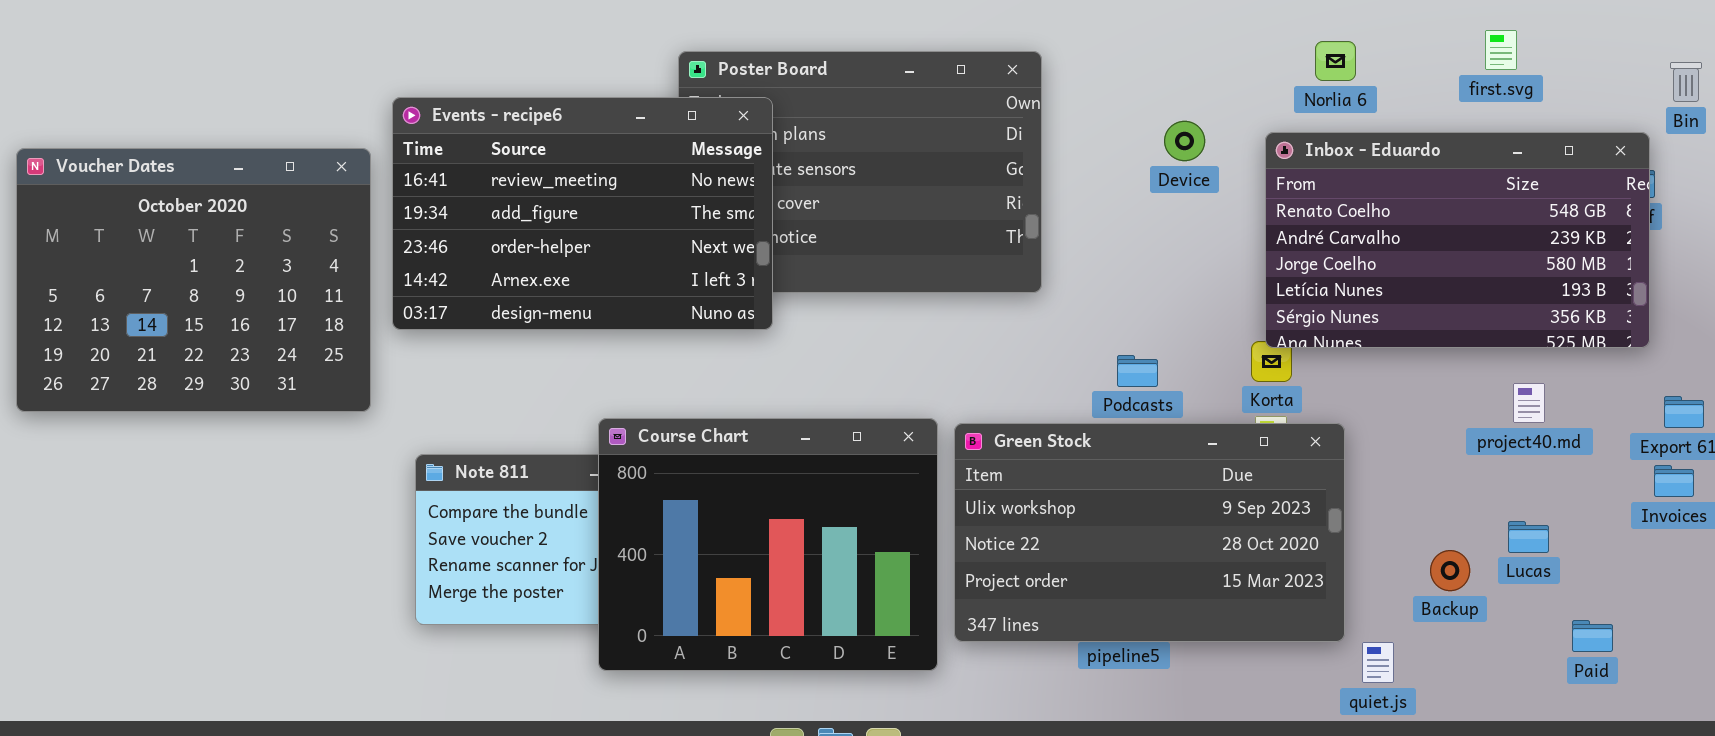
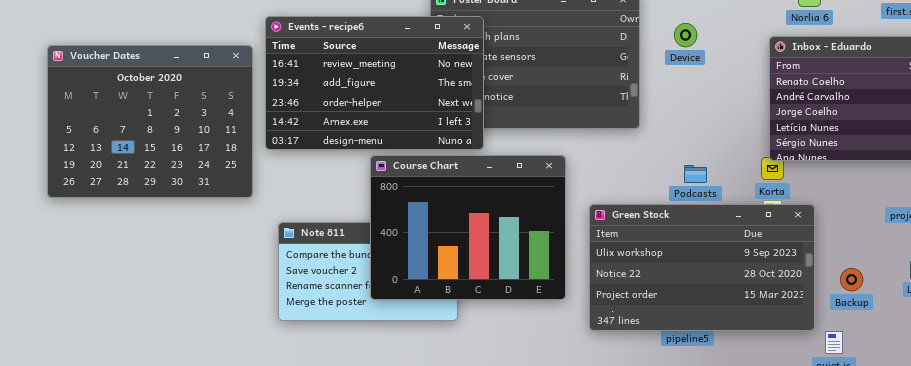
Device: [1164,121,1205,161] -> [674,23,697,47], moved
Course Chart: [598,418,938,671] -> [370,155,566,300], moved
Backup: [1430,550,1470,591] -> [840,268,863,291], moved

